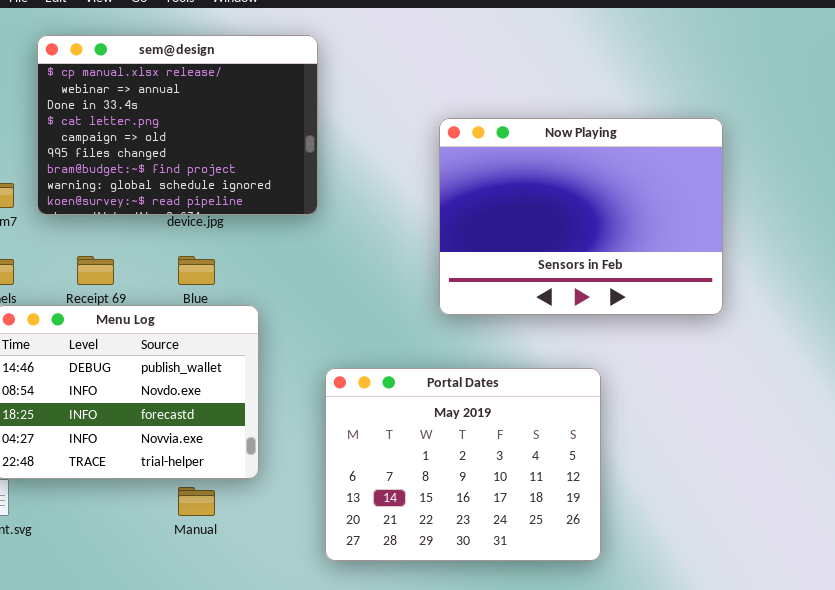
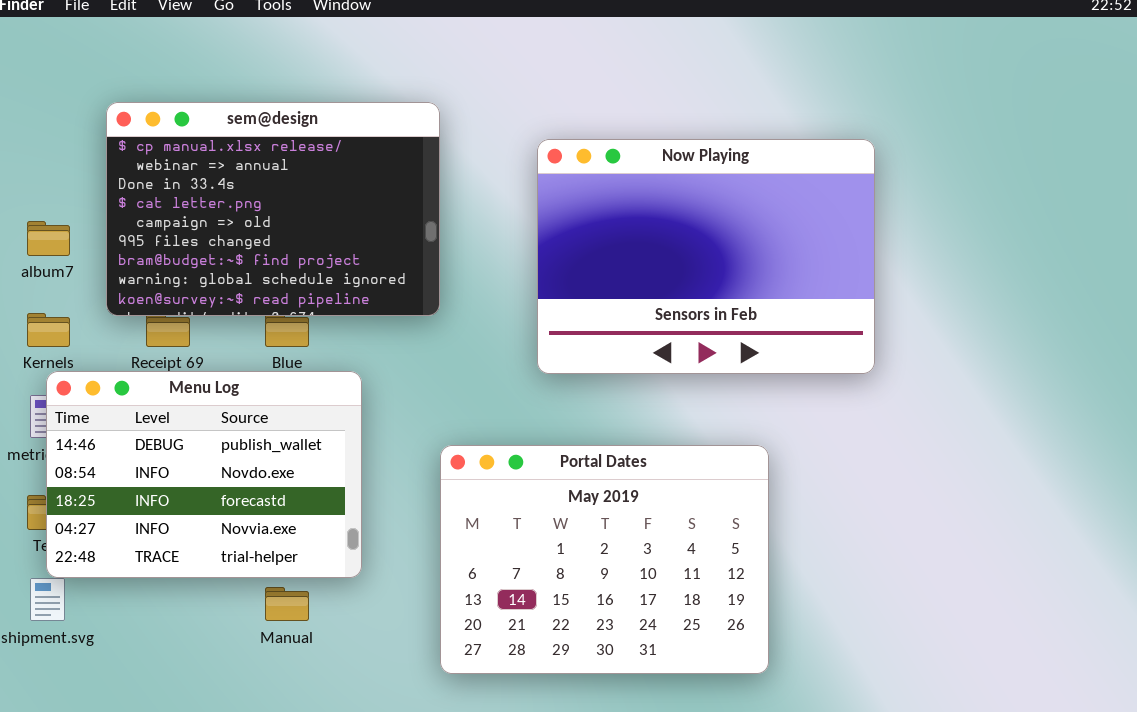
sem@design: [37,35,318,215] -> [106,102,440,316], moved
Now Playing: [439,118,723,315] -> [537,139,875,374], moved

